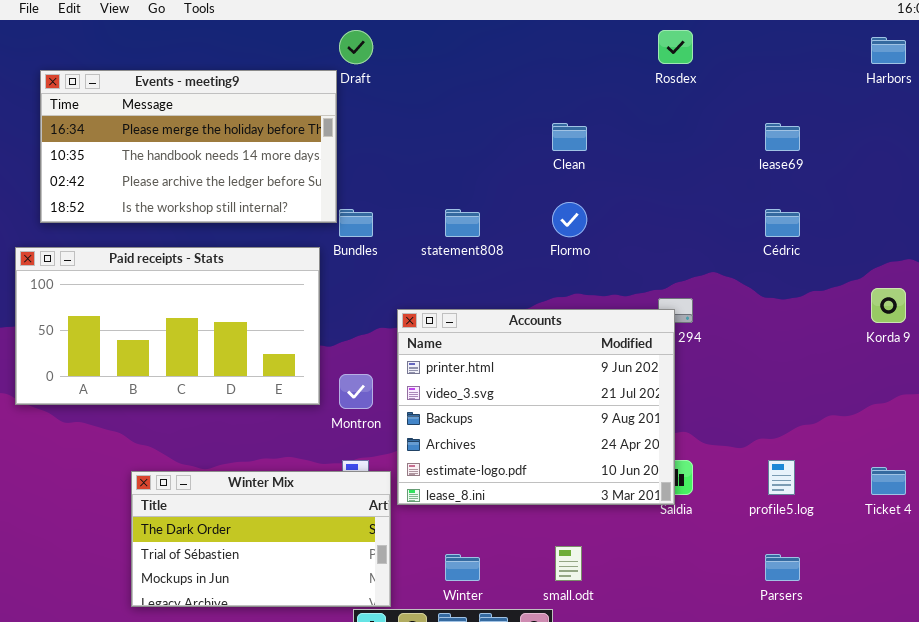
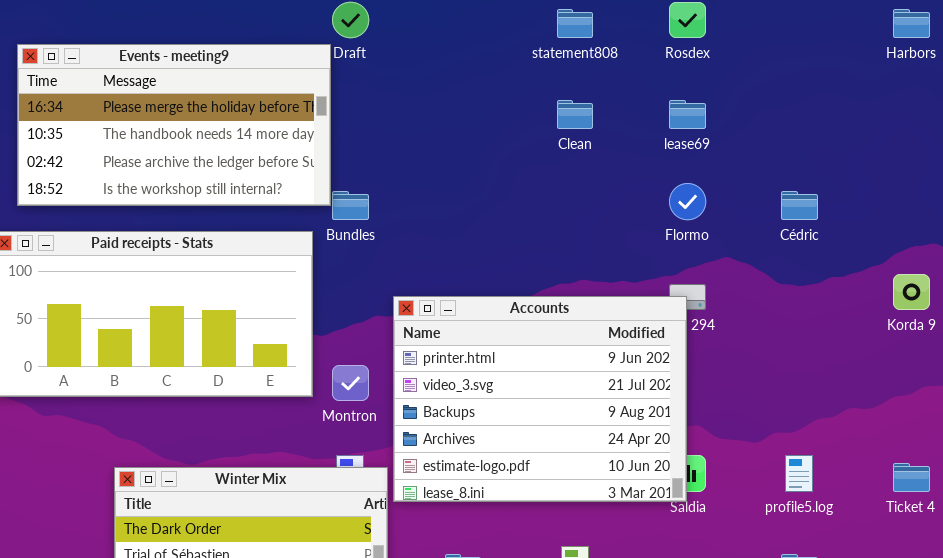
lease69: [765,123,800,151] -> [669,100,706,129], moved
Flormo: [552,202,587,237] -> [669,183,706,220], moved
statement808: [445,209,480,237] -> [557,9,593,38], moved

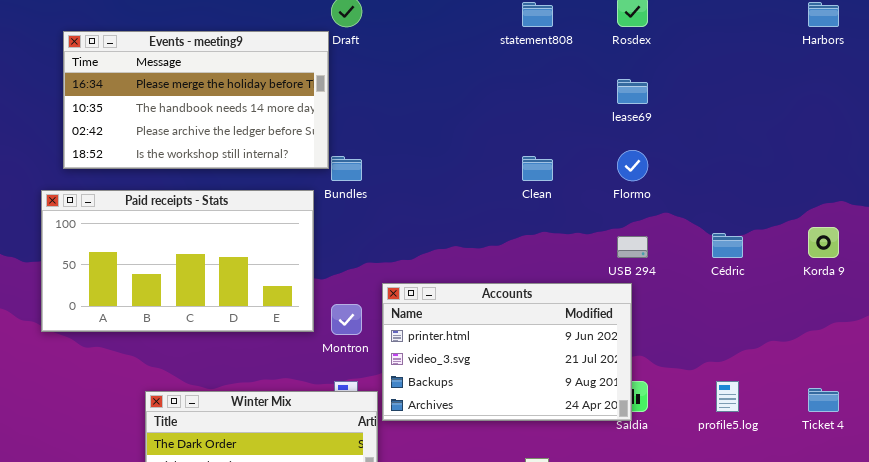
Clean: [557,100,593,129] -> [522,156,553,181], moved
Cédric: [781,191,818,220] -> [712,233,743,258], moved
Accounts: [393,296,687,502] -> [382,283,632,421], resized

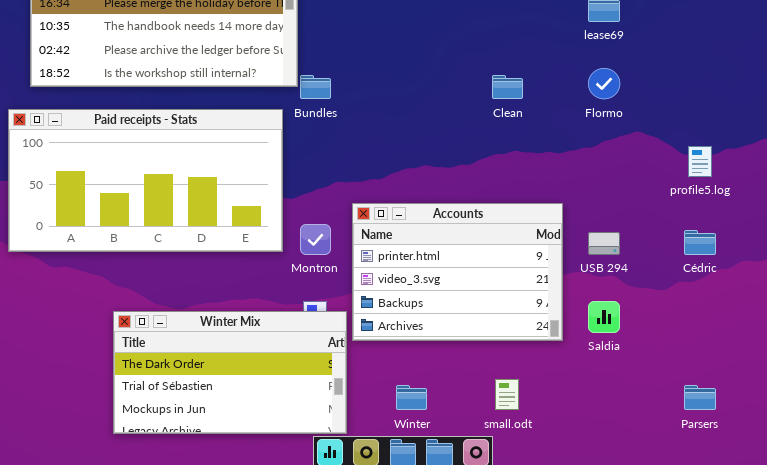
Cédric: [712,233,743,258] -> [684,230,716,255], moved
USB 294: [617,236,648,258] -> [588,232,620,255], moved
Accounts: [382,283,632,421] -> [352,203,563,341], resized
profile5.log: [716,381,739,412] -> [688,146,712,177], moved

